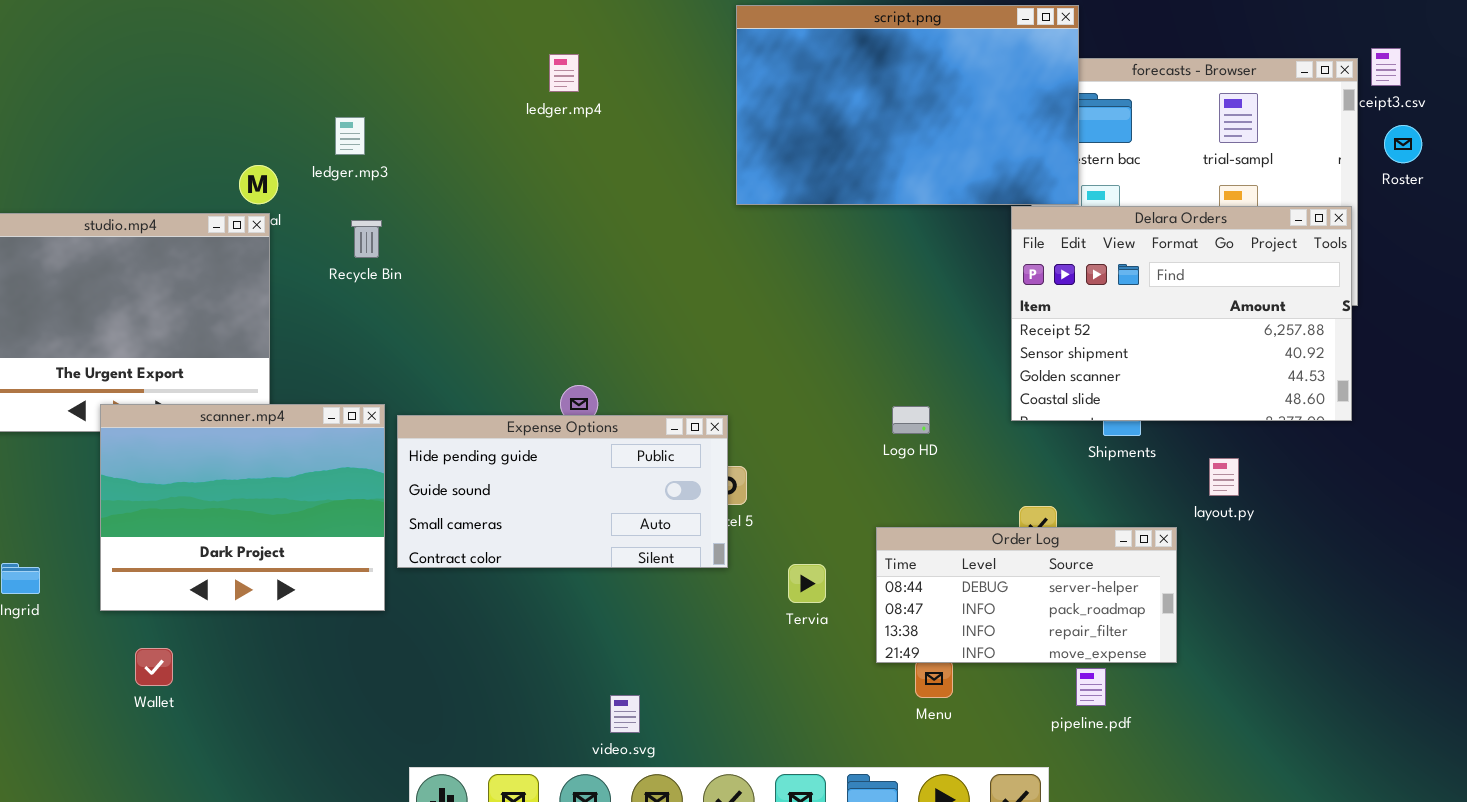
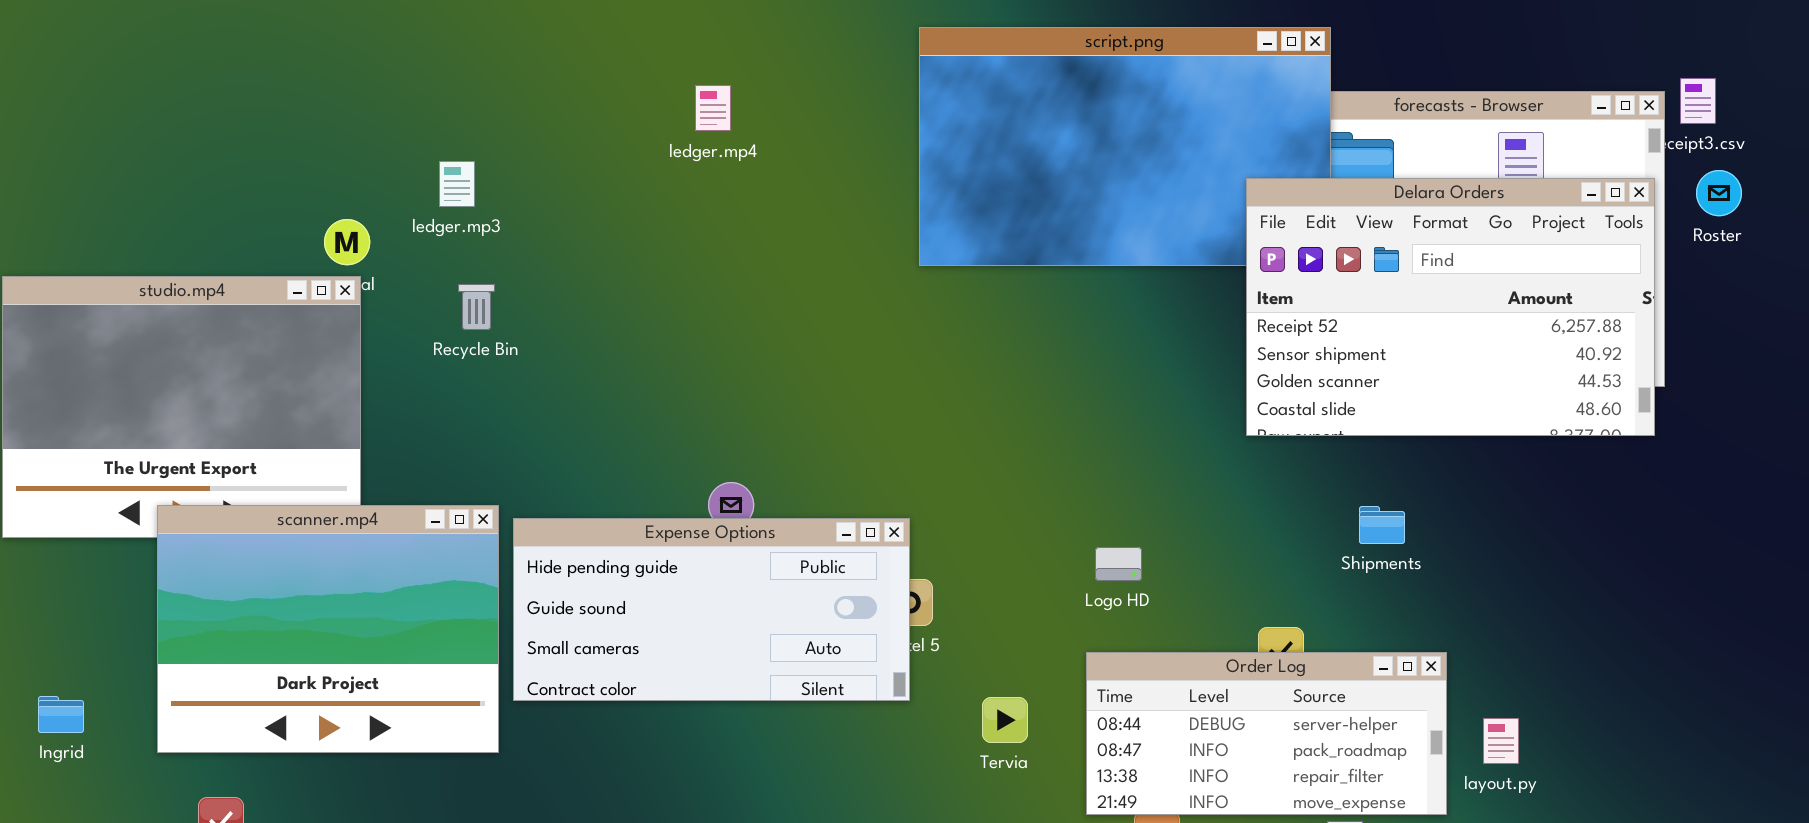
Delara Orders: [1011,206,1352,421] -> [1246,178,1655,436], moved
Logo HD: [892,406,930,434] -> [1095,547,1142,581], moved
layout.py: [1209,458,1239,496] -> [1483,718,1519,764], moved

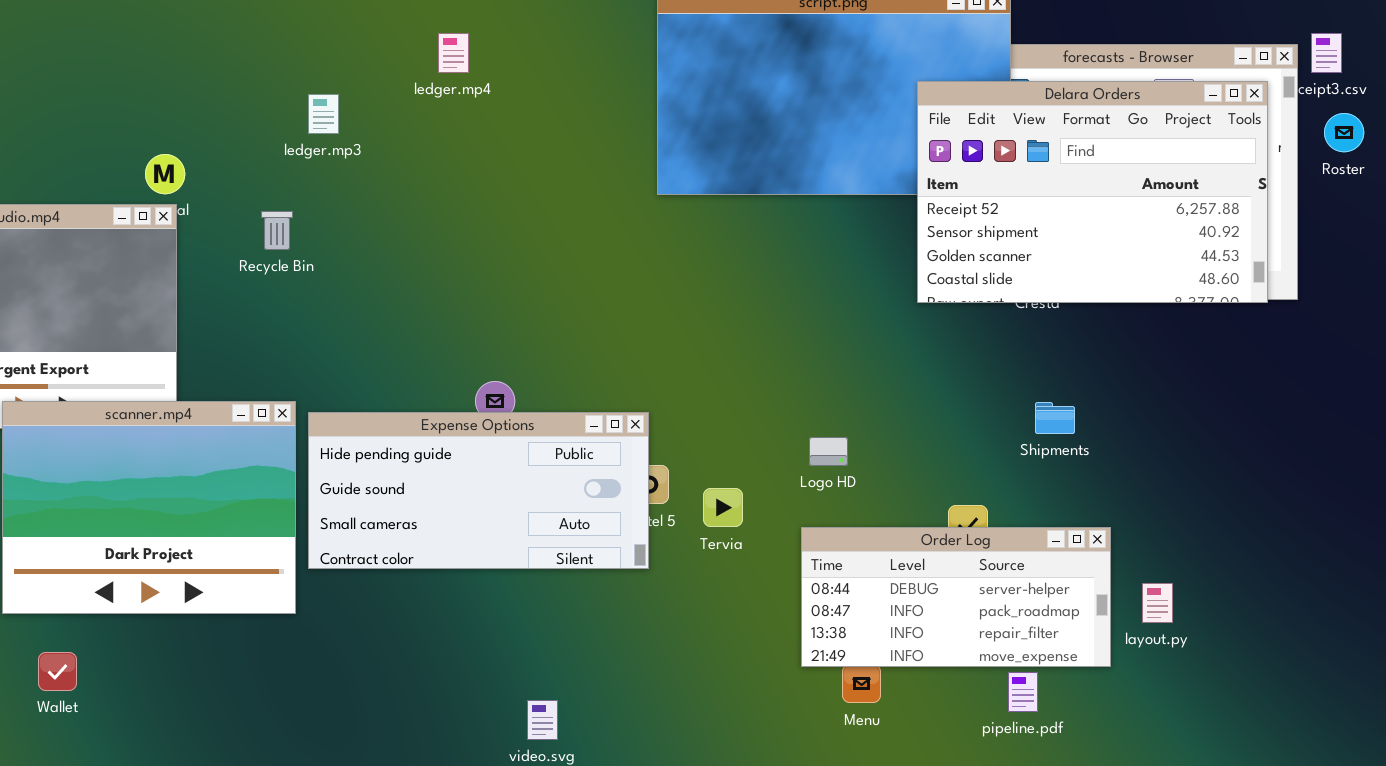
ledger.mp4: [695,85,731,131] -> [438,33,469,73], moved
ledger.mp3: [439,161,475,207] -> [308,94,339,134], moved
Delara Orders: [1246,178,1655,436] -> [917,81,1268,303], moved
Tervia: [982,697,1028,743] -> [703,488,743,527], moved

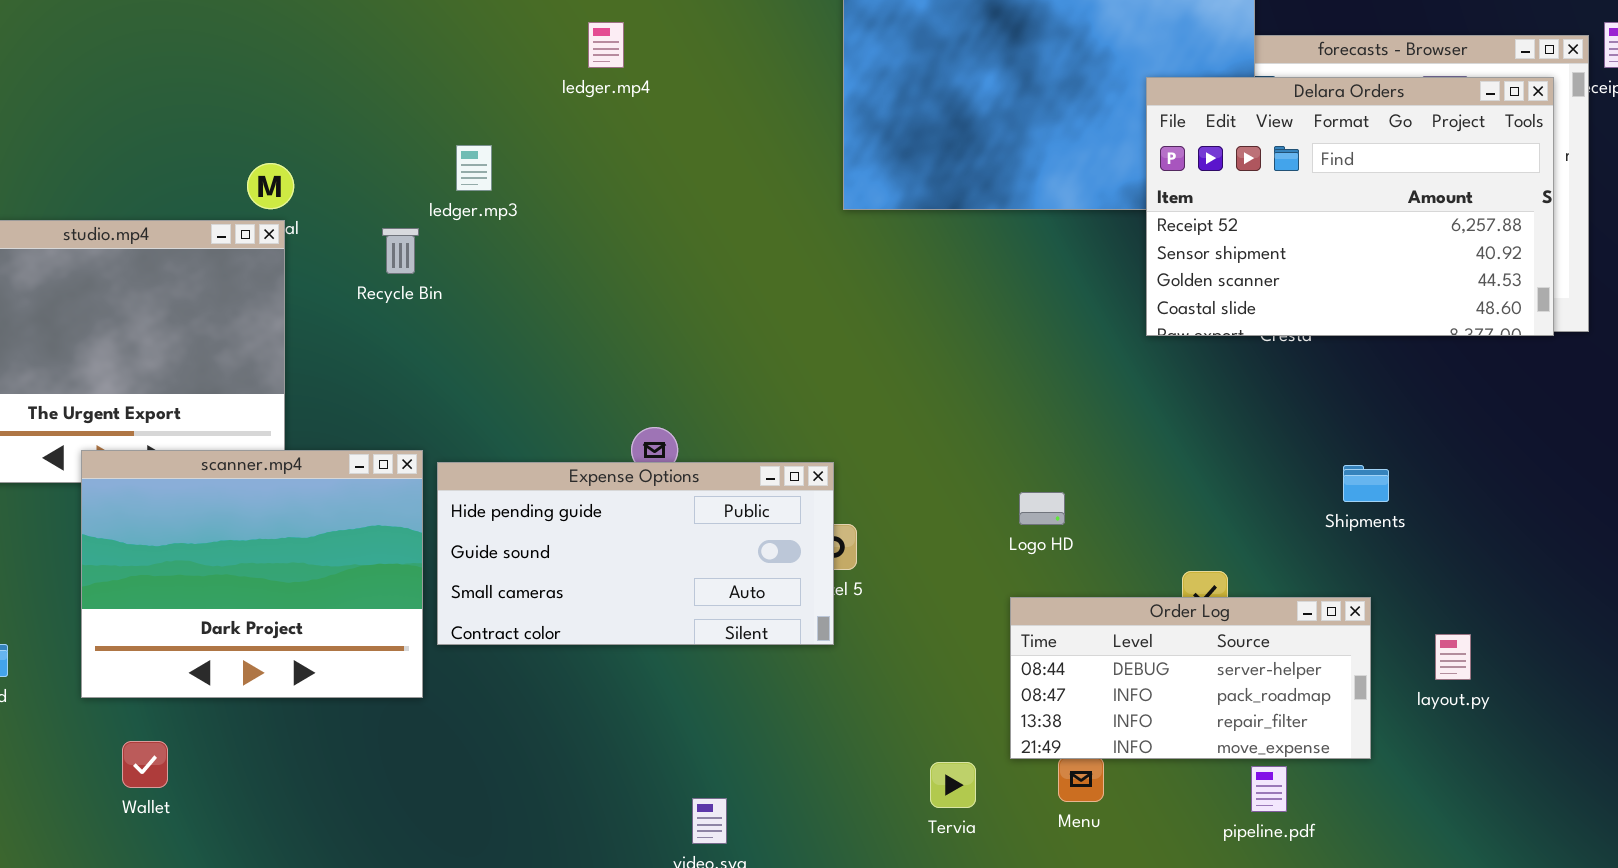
ledger.mp3: [308,94,339,134] -> [456,145,492,191], moved
Shipments: [1035,402,1075,434] -> [1343,465,1389,502], moved
Tervia: [703,488,743,527] -> [930,762,976,808], moved
layout.py: [1142,583,1173,623] -> [1435,634,1471,680], moved

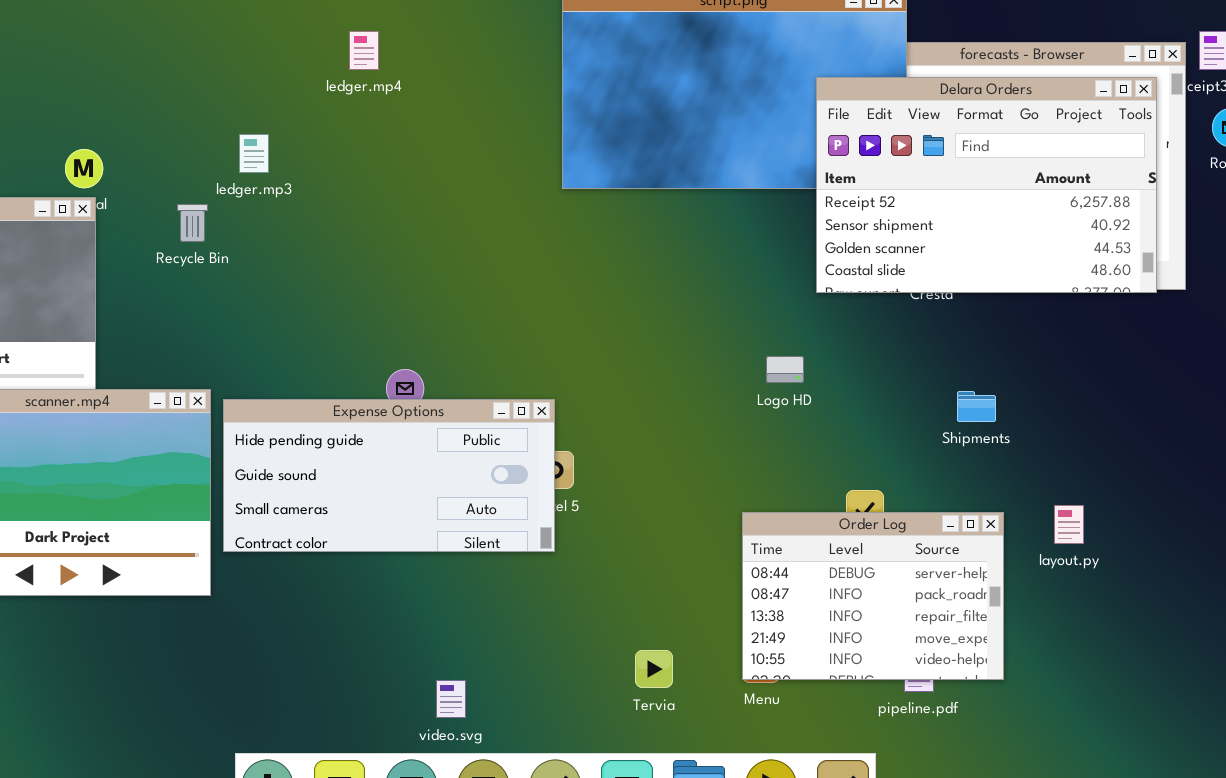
Shipments: [1343,465,1389,502] -> [957,391,996,422], moved
Logo HD: [1019,492,1065,525] -> [766,356,804,383], moved
Order Log: [1010,597,1371,759] -> [742,512,1004,680], resized
layout.py: [1435,634,1471,680] -> [1054,505,1084,544], moved

